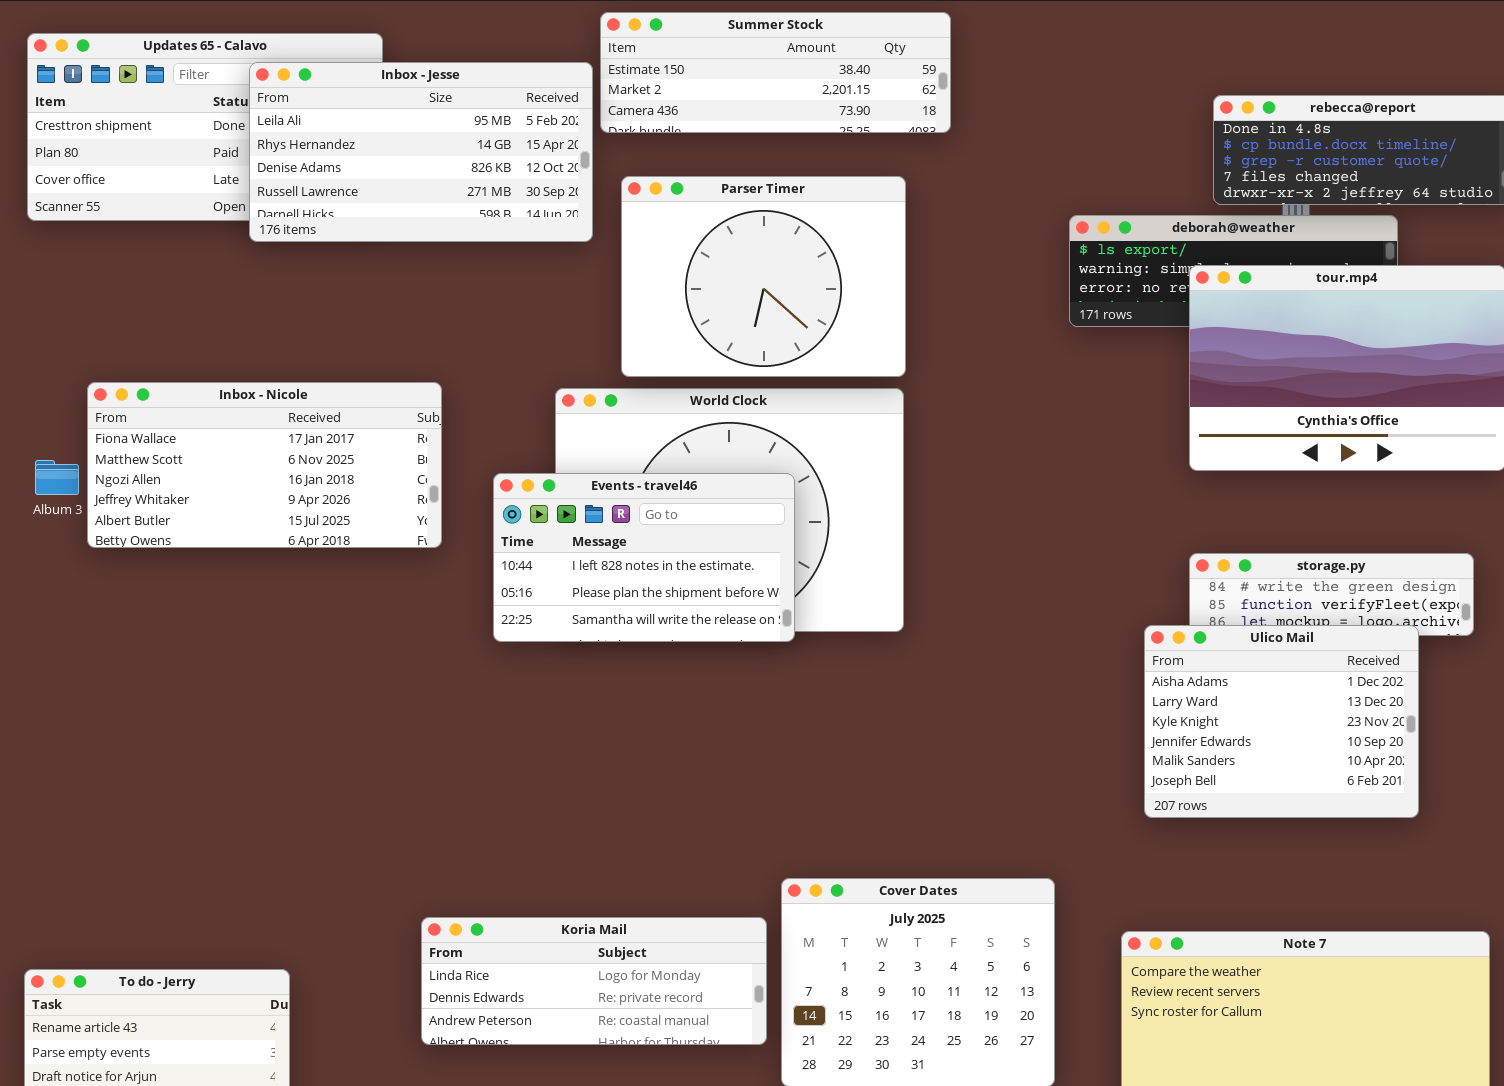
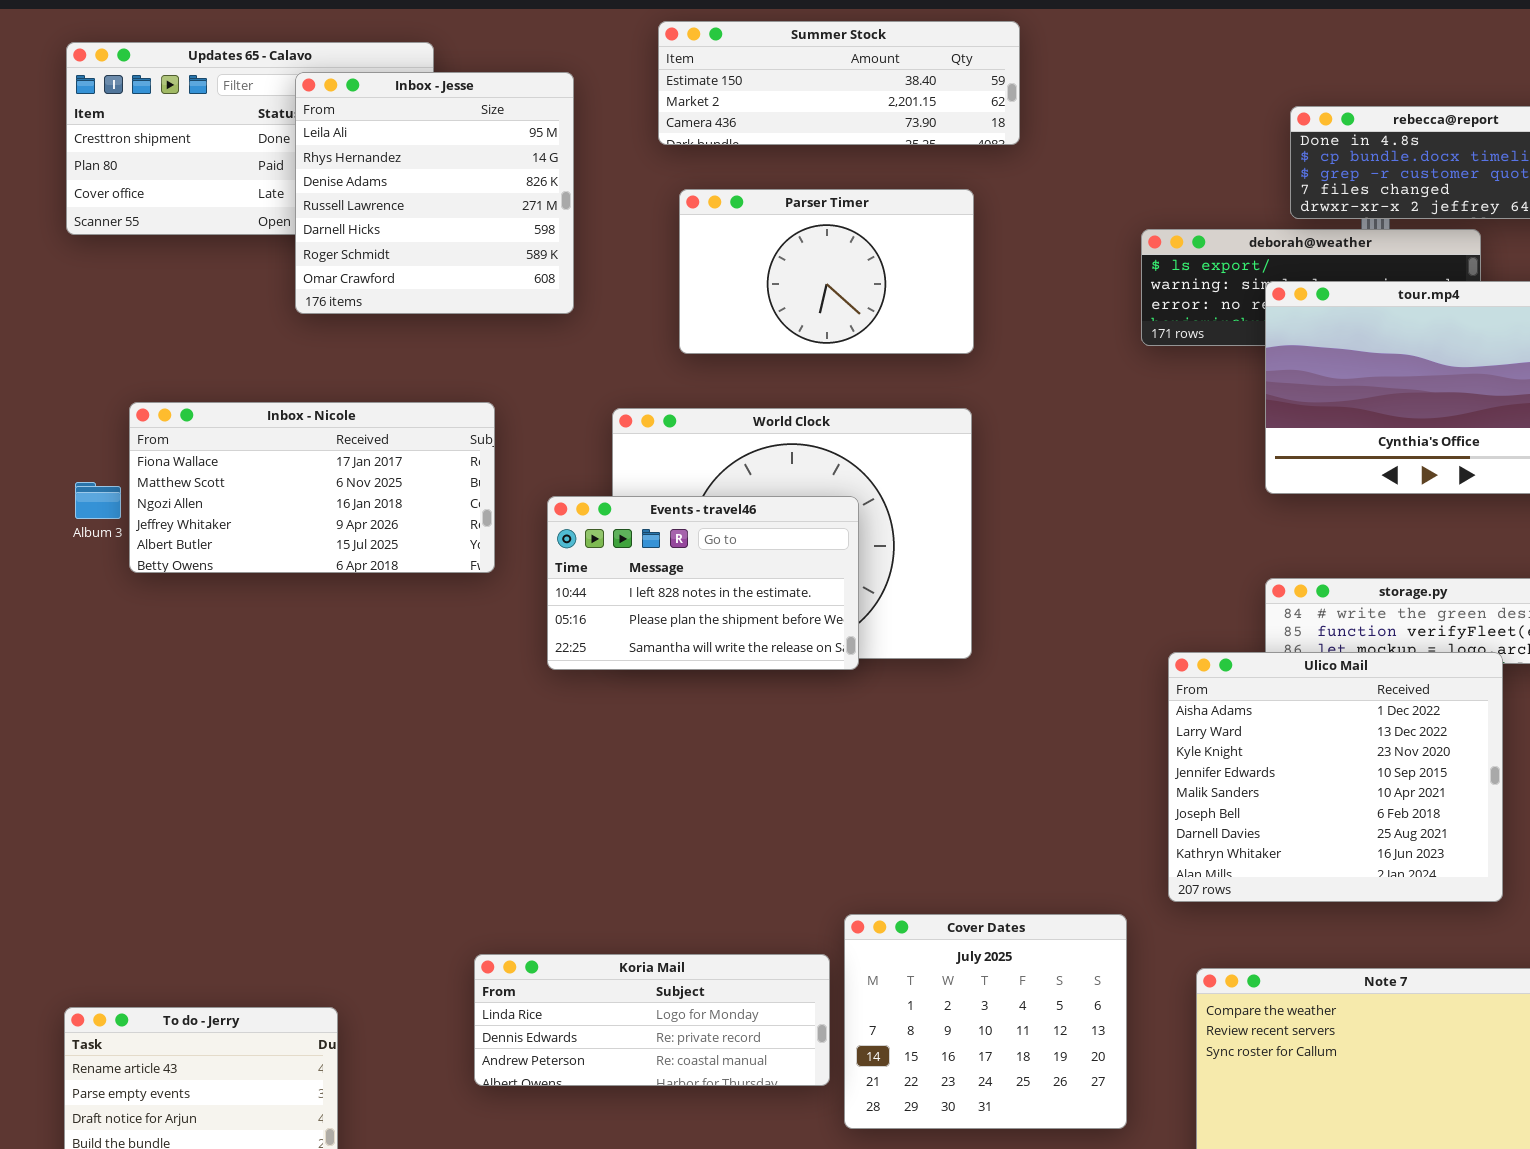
Inbox - Jesse: [249,62,593,242] -> [295,72,574,314], resized
Parser Timer: [621,176,906,377] -> [679,189,974,354], resized
Ulico Mail: [1144,625,1419,818] -> [1168,652,1503,902], resized

